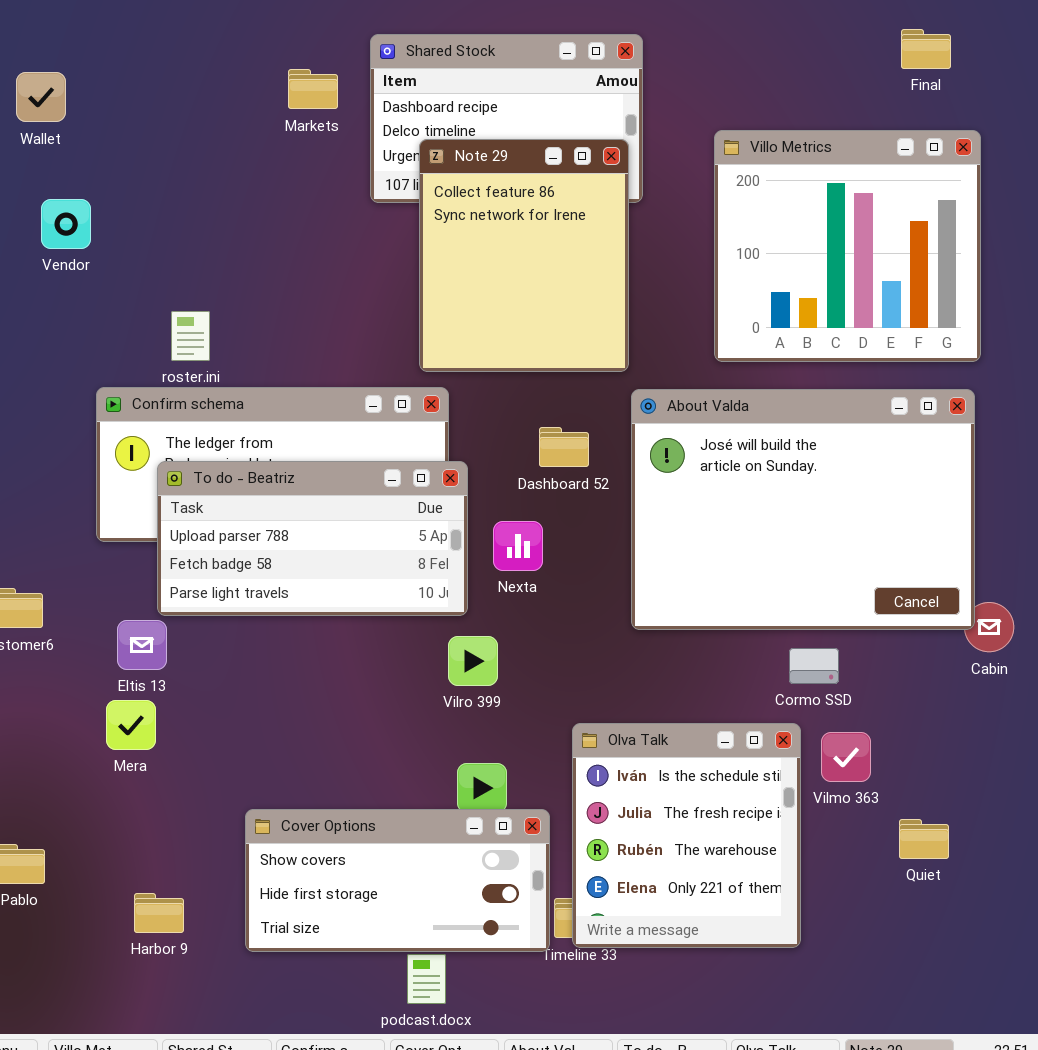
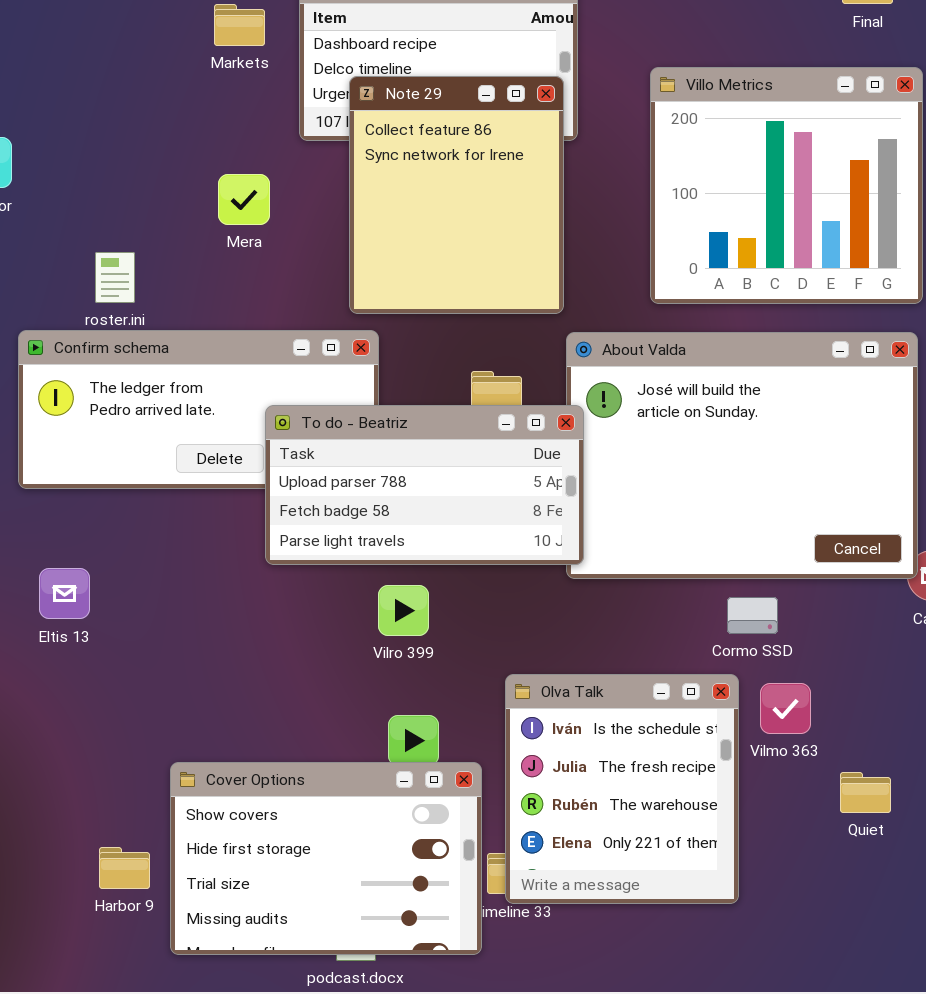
To do - Beatriz: [157,461,468,616] -> [265,405,584,565], moved
Mera: [106,700,156,750] -> [218,174,270,225], moved
Cover Options: [245,809,550,952] -> [170,762,482,955], resized
Harbor 9: [134,893,184,933] -> [99,847,150,889], moved

